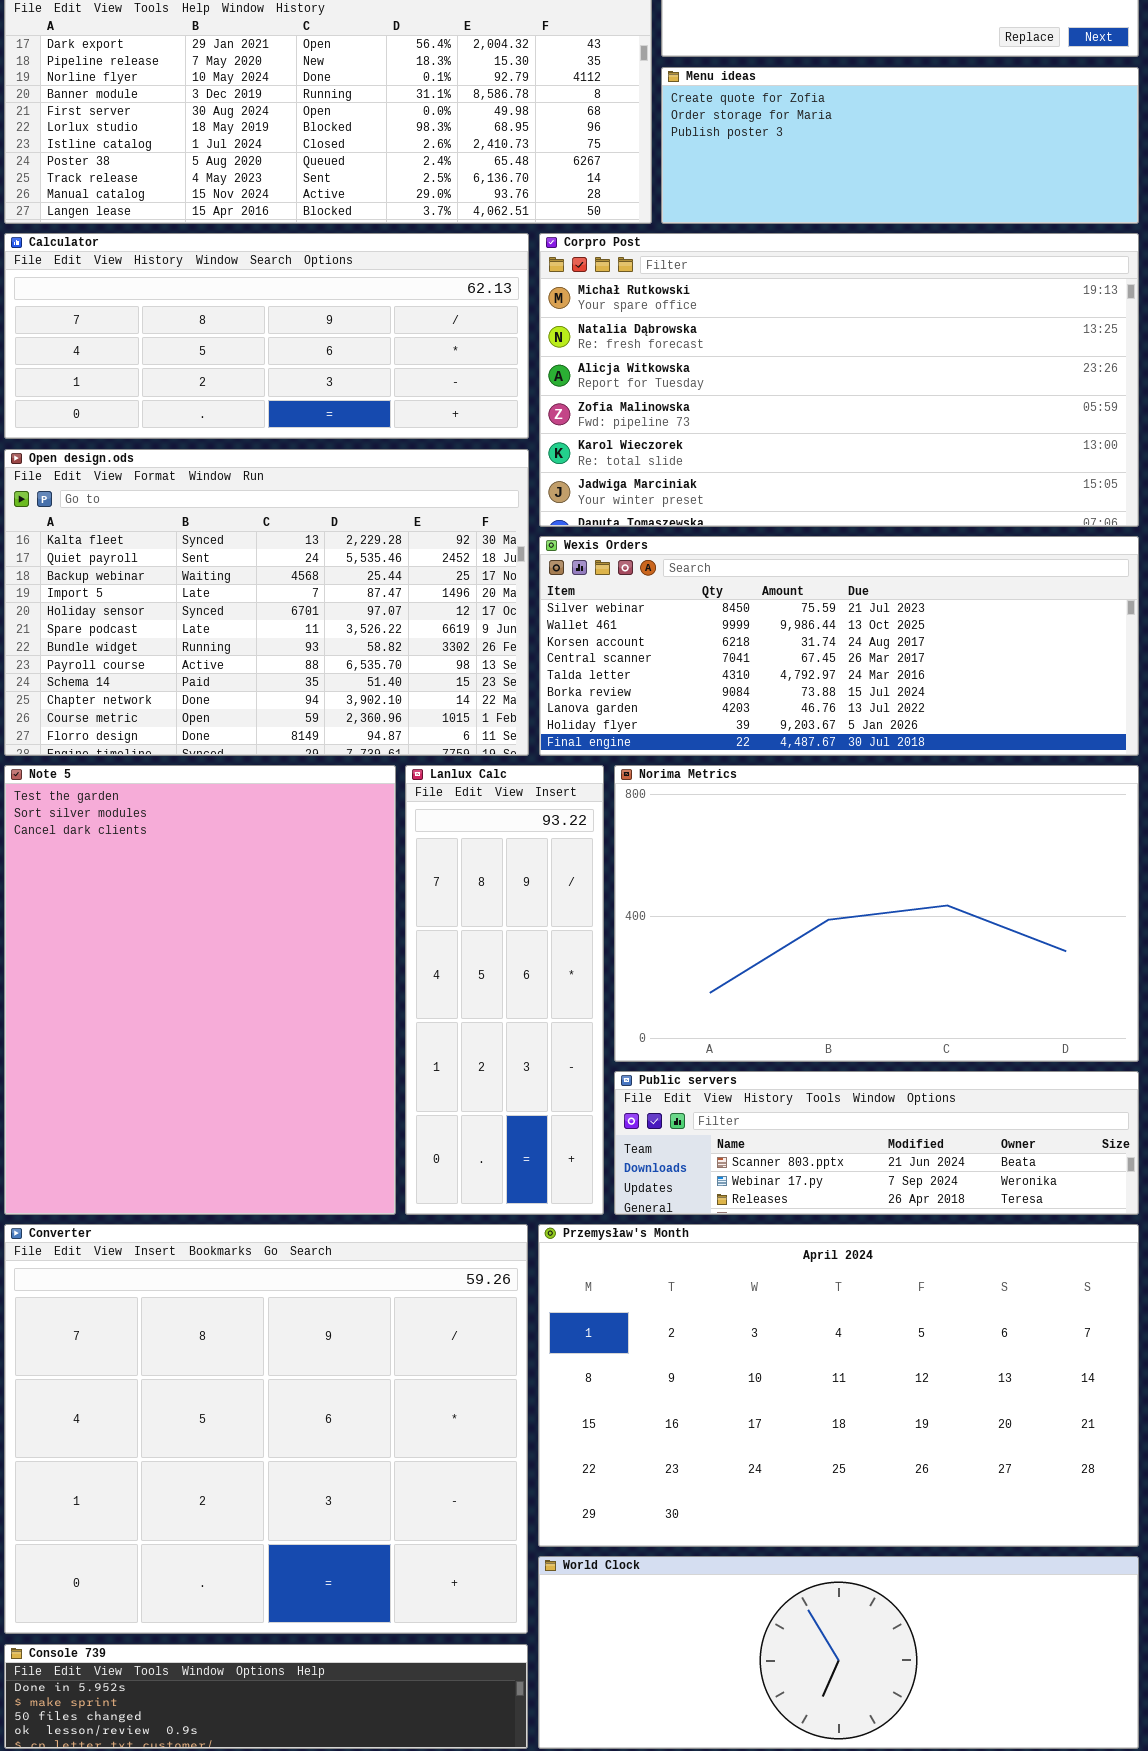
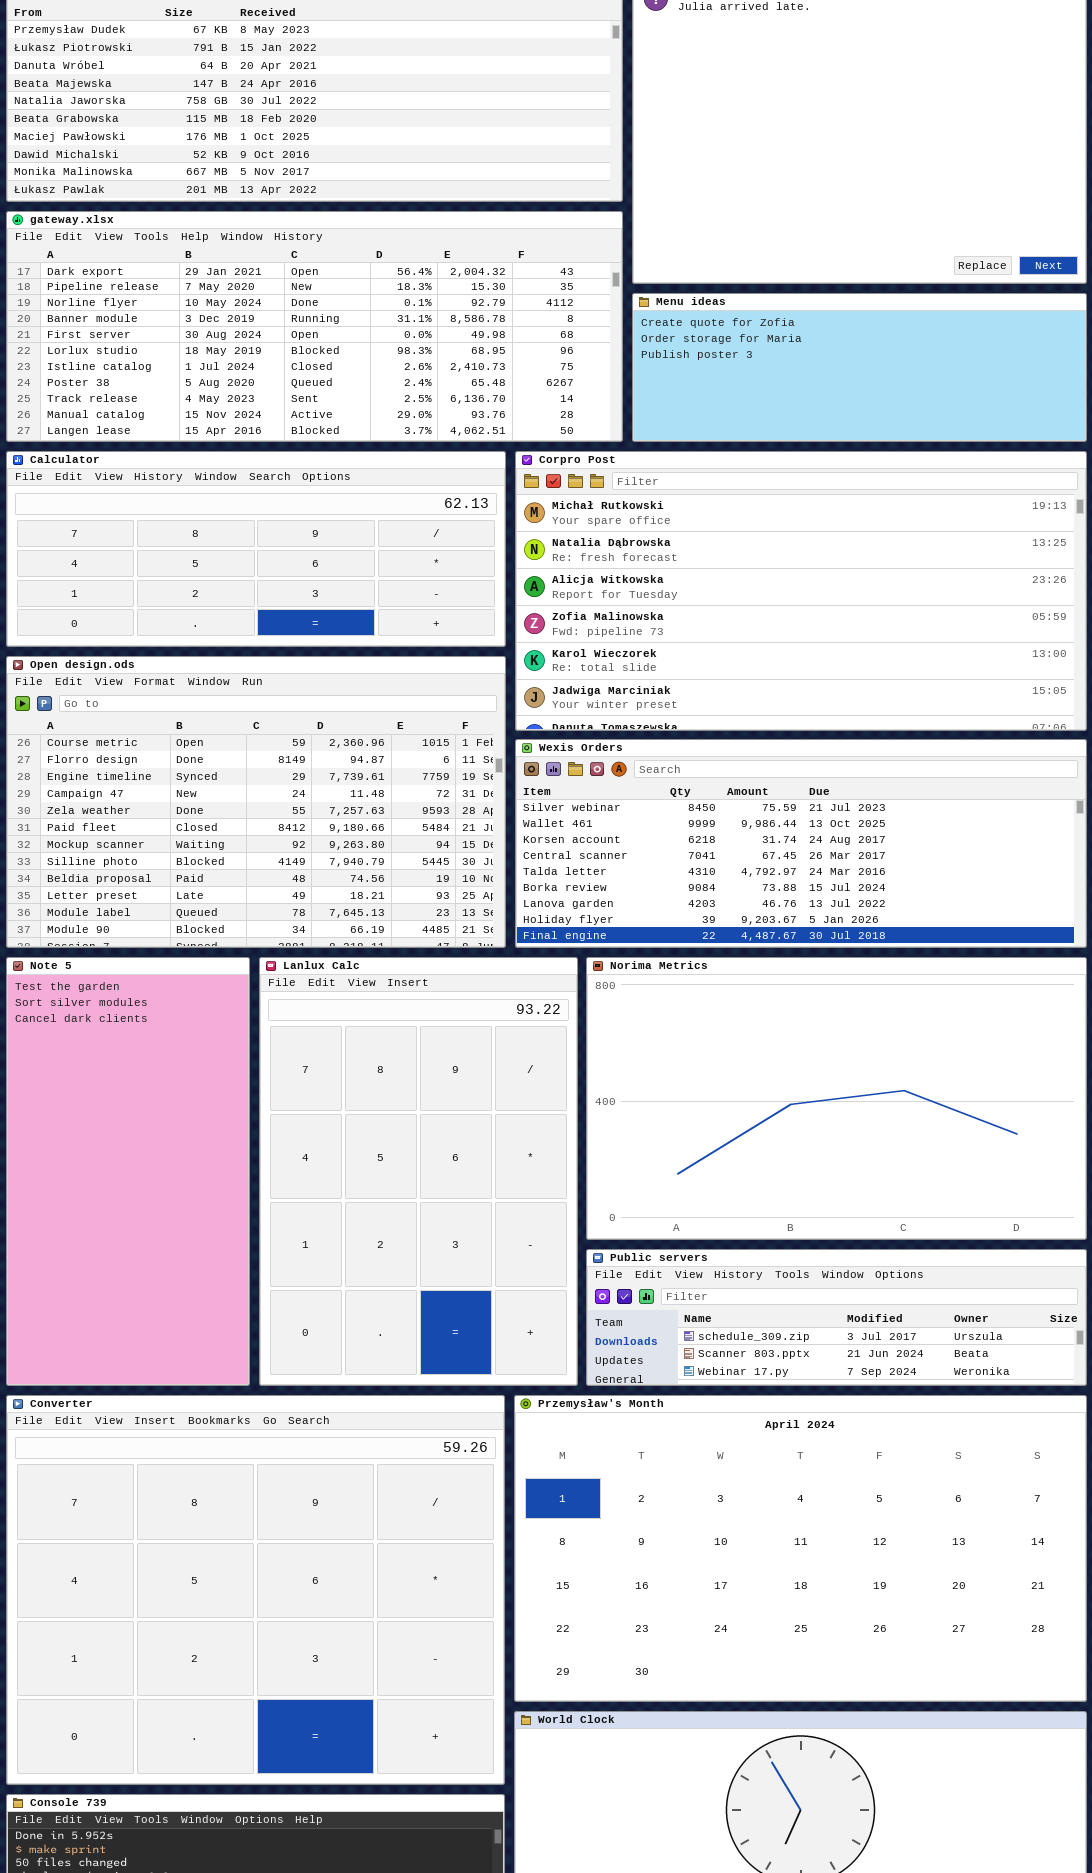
Open design.ods: [4,449,529,756] -> [6,656,506,948], scrolled down 10 rows
Note 5: [4,765,396,1215] -> [6,957,250,1386], resized
Lanlux Calc: [405,765,604,1215] -> [259,957,578,1386], resized
Public servers: [614,1071,1139,1215] -> [586,1249,1087,1386], scrolled up 1 row

